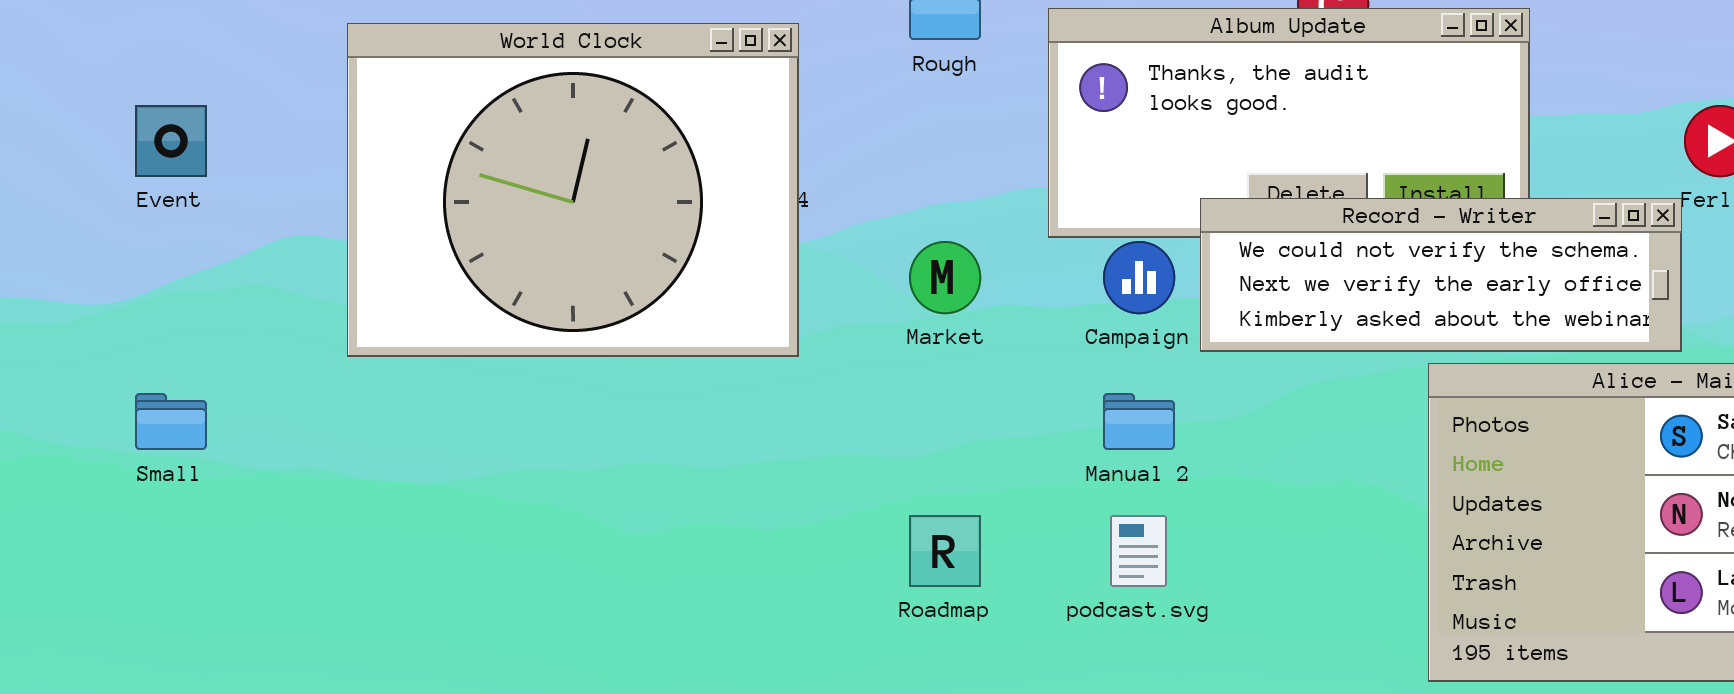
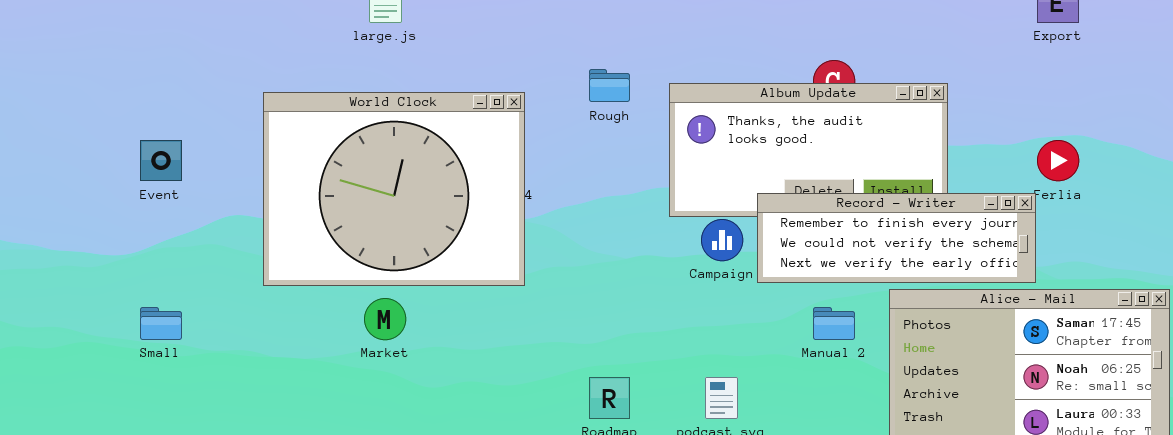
Record - Writer: [1200,198,1682,352] -> [757,193,1036,283], scrolled up 1 row
Market: [909,241,981,314] -> [364,298,406,340], moved
Manual 2: [1103,393,1175,450] -> [813,307,855,340], moved

